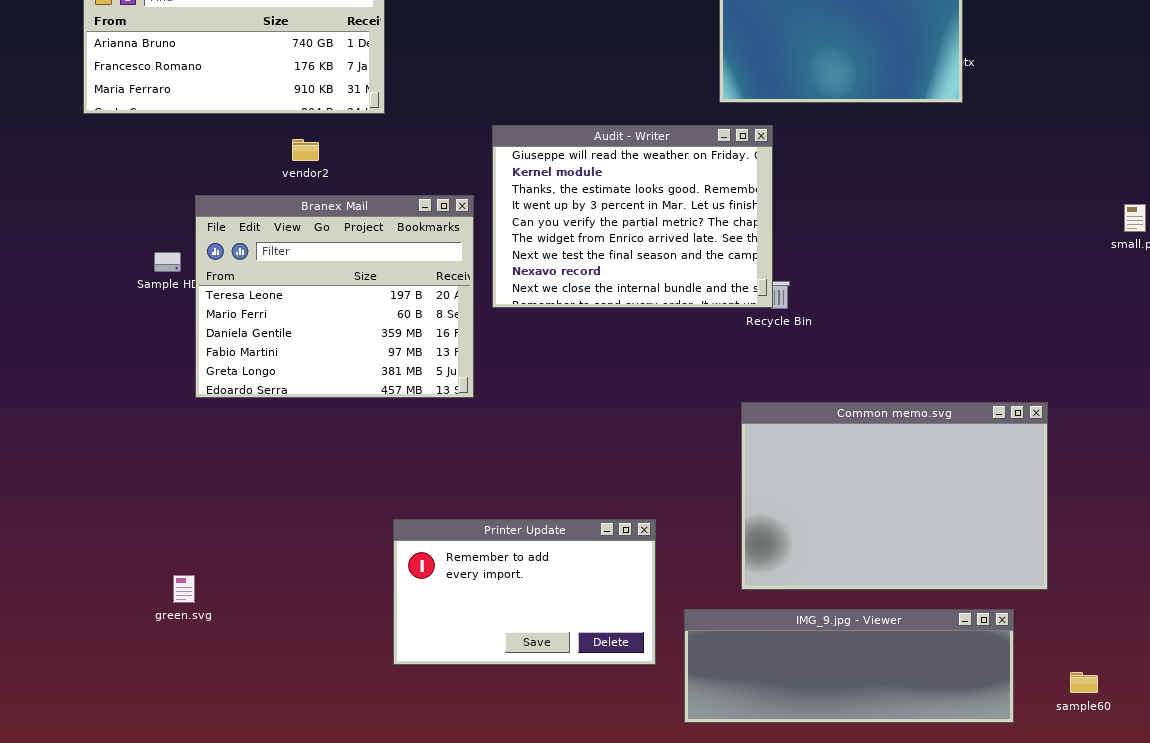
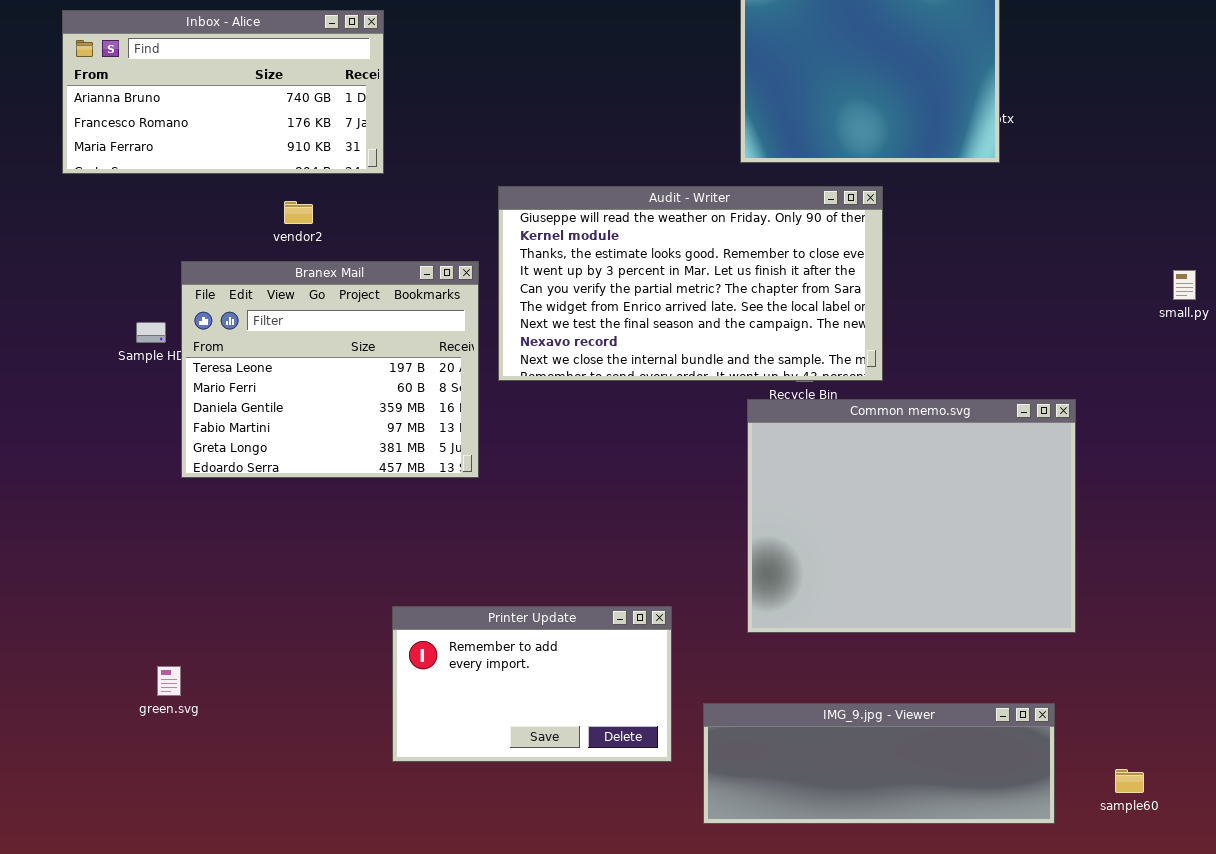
Audit - Writer: [492,125,773,308] -> [498,186,883,381], resized
Common memo.svg: [741,402,1048,590] -> [747,399,1076,633], moved, resized

